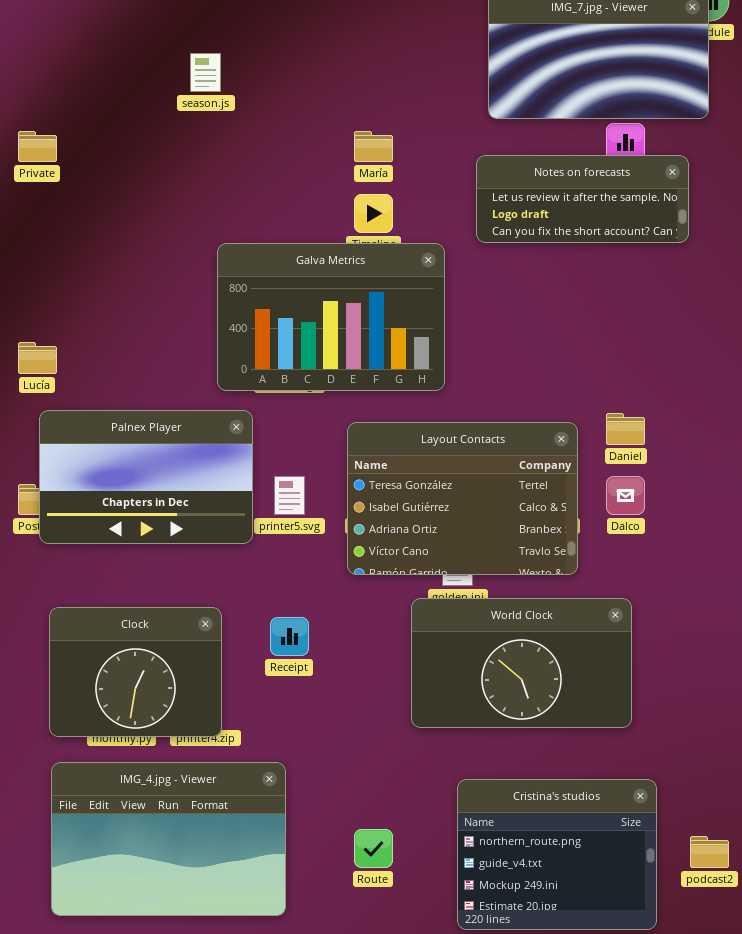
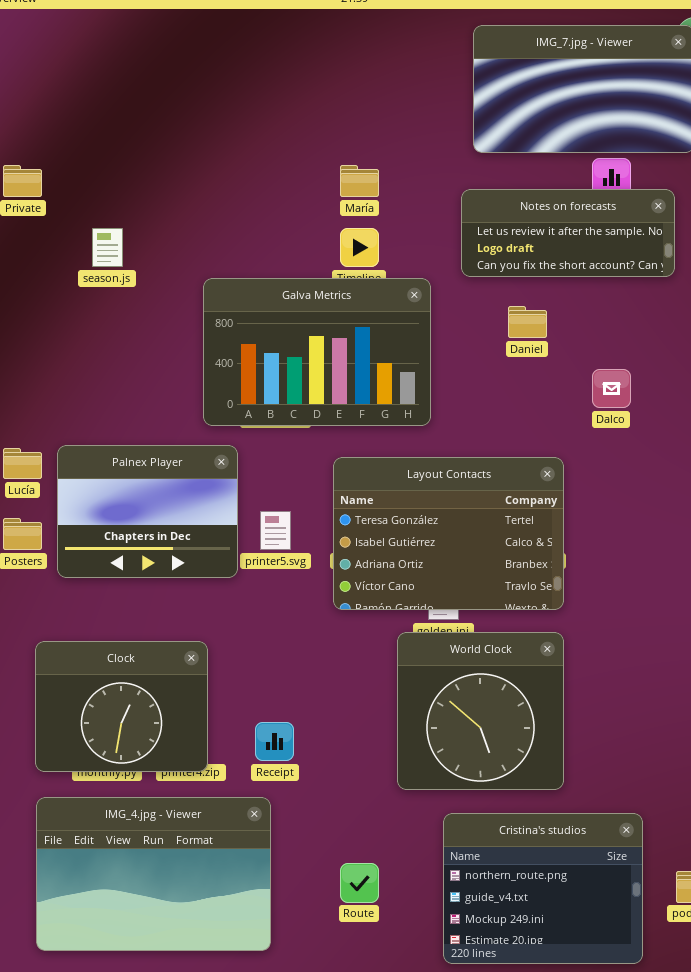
season.js: [190,53,221,92] -> [92,228,123,267], moved
Lucía: [18,342,57,374] -> [3,448,42,479], moved
Palnex Player: [39,410,253,544] -> [57,445,238,578], resized
Daniel: [606,413,645,445] -> [508,306,547,338], moved
Dalco: [606,476,645,515] -> [592,369,631,408], moved
World Clock: [411,598,632,728] -> [397,632,564,790], resized
Receipt: [270,617,309,656] -> [255,722,294,761], moved

